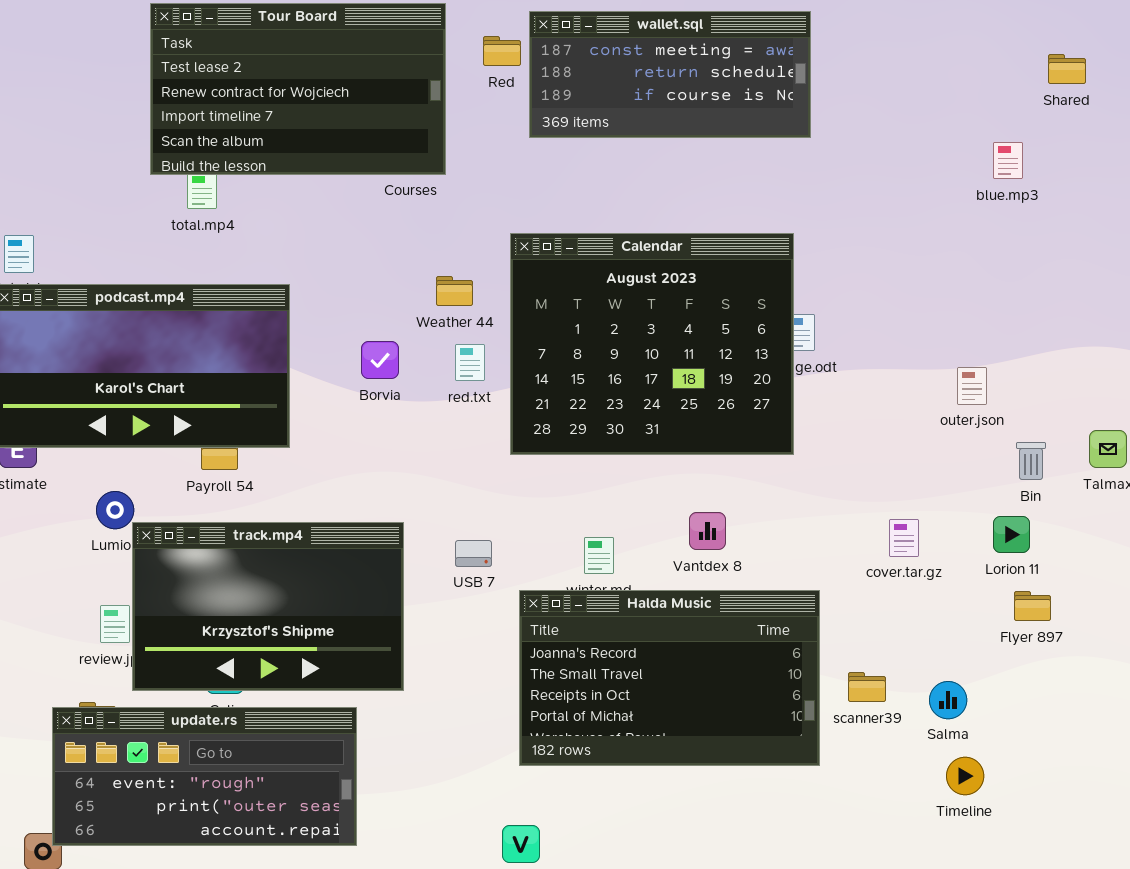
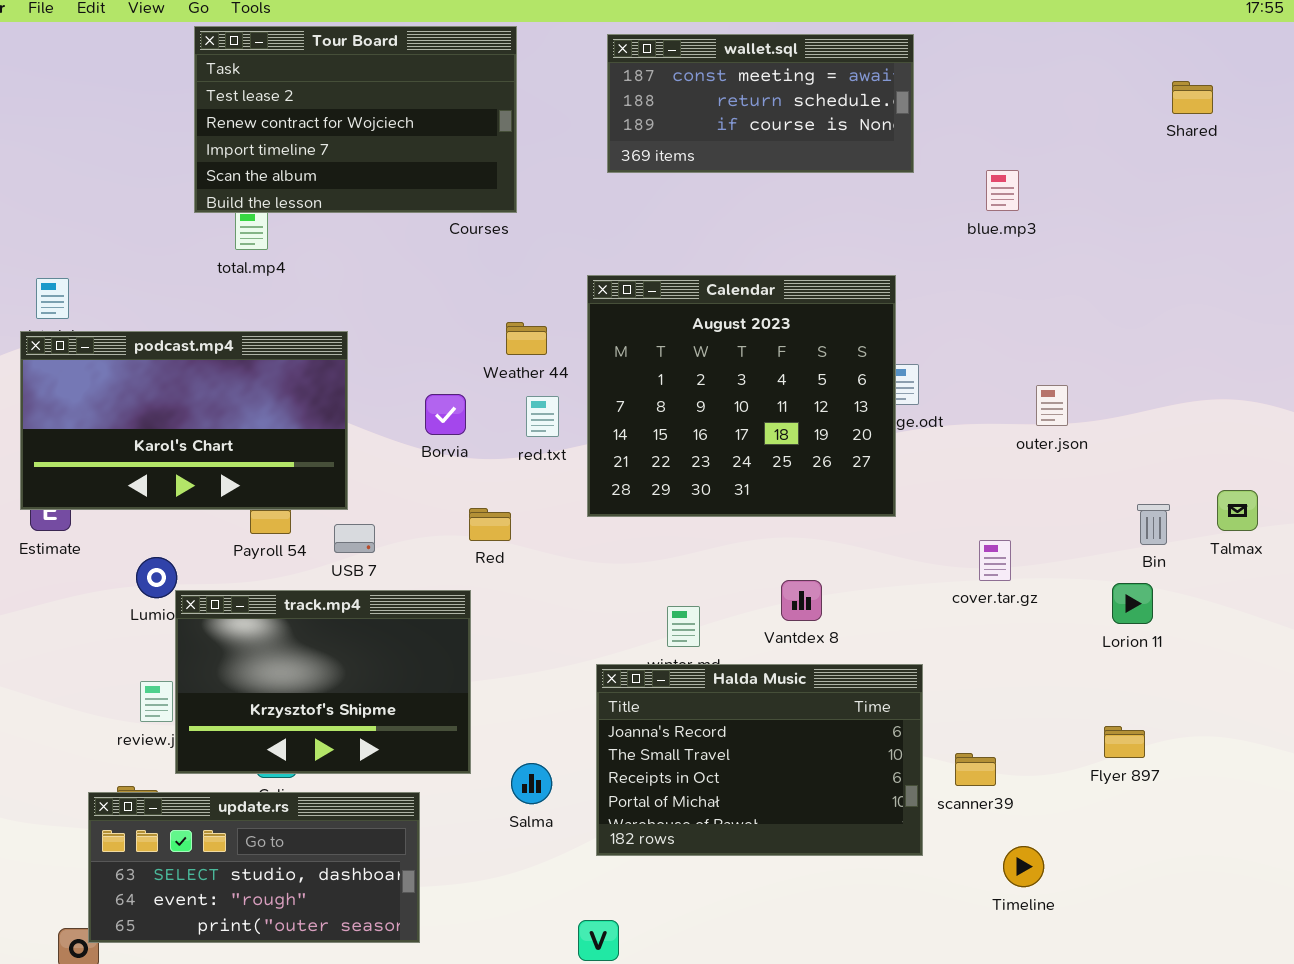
Red: [483,36,521,66] -> [469,508,511,541], moved
blue.mp3: [993,142,1023,179] -> [986,170,1019,211], moved
outer.json: [957,367,987,405] -> [1036,385,1068,426], moved
cover.tar.gz: [889,519,919,557] -> [979,540,1011,581], moved
USB 7: [455,540,492,567] -> [334,524,375,553], moved
Flyer 897: [1014,591,1051,621] -> [1104,726,1145,758], moved
Salma: [929,681,967,719] -> [511,763,552,804], moved
update.rs: [52,707,357,846] -> [88,792,420,943], scrolled up 1 row
Timeline: [946,757,984,795] -> [1003,846,1044,887], moved

